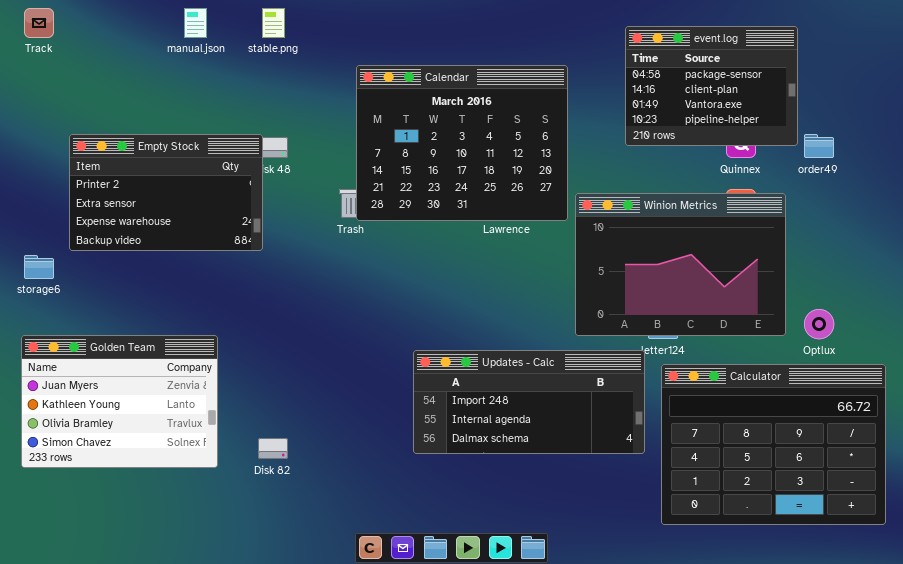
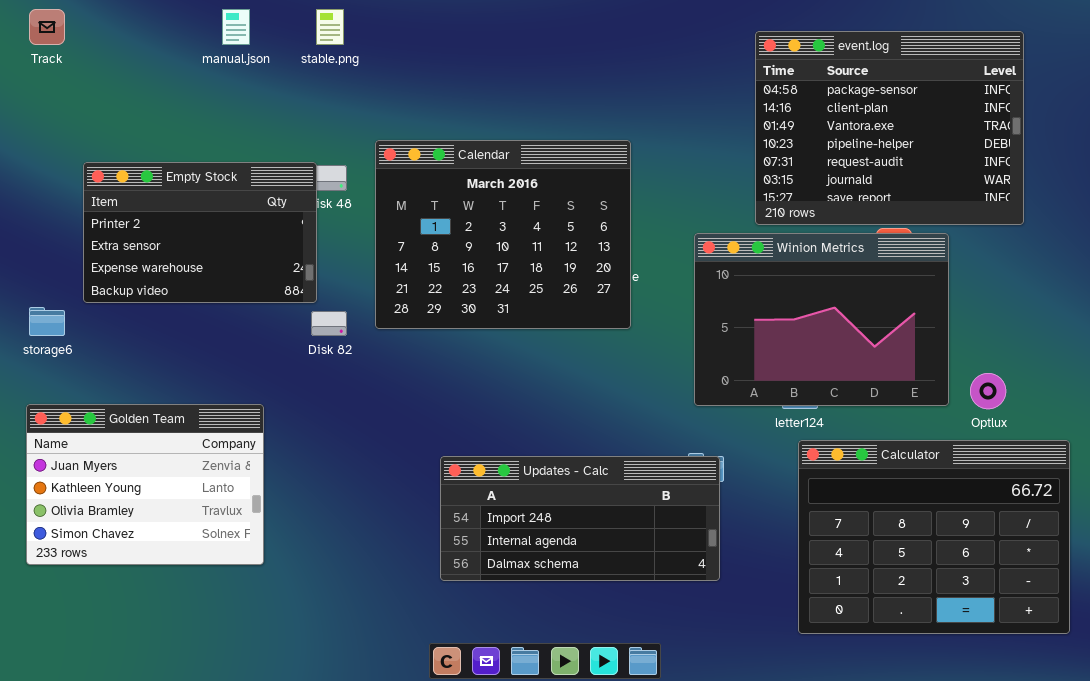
event.log: [625,26,798,146] -> [755,31,1024,225], resized
Calendar: [356,65,568,221] -> [375,140,631,329], moved
Updates - Calc: [413,350,645,454] -> [440,456,720,581], moved
Disk 82: [258,438,288,459] -> [311,311,347,336], moved

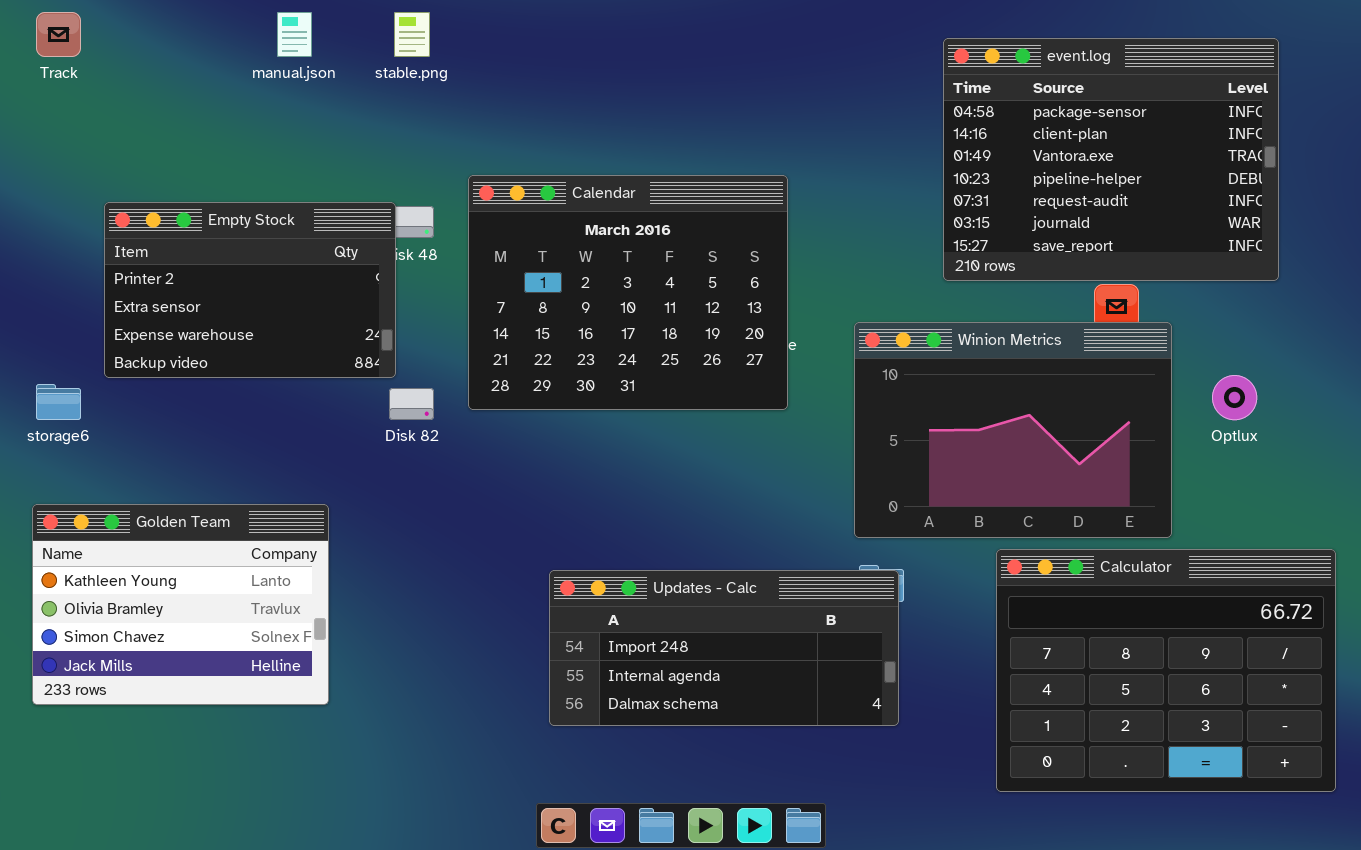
Winion Metrics: [694,233,949,406] -> [854,322,1172,538], moved
Optlux: [970,373,1006,409] -> [1212,375,1257,420], moved
Golden Team: [26,404,264,565] -> [32,504,329,705], scrolled down 1 row

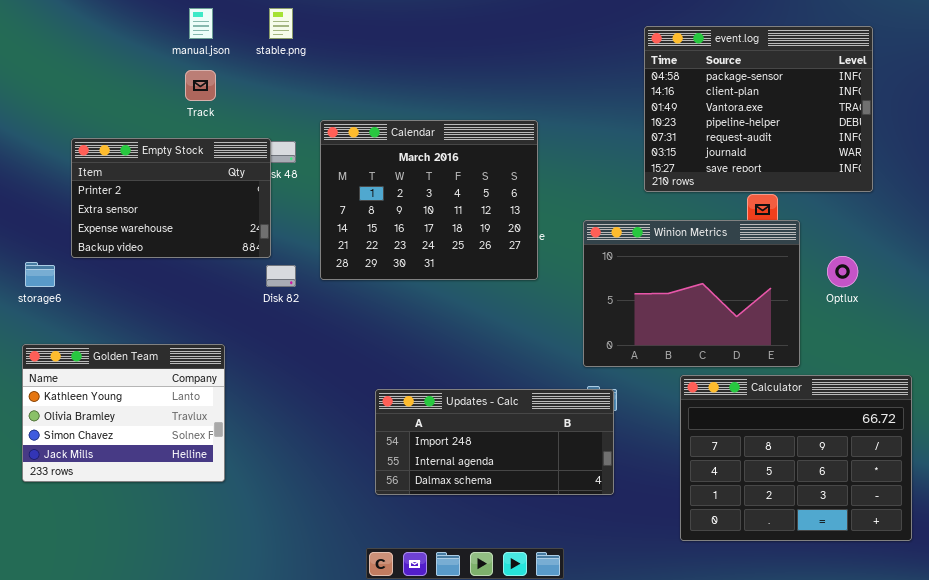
Track: [36,12,81,57] -> [185,70,216,101], moved

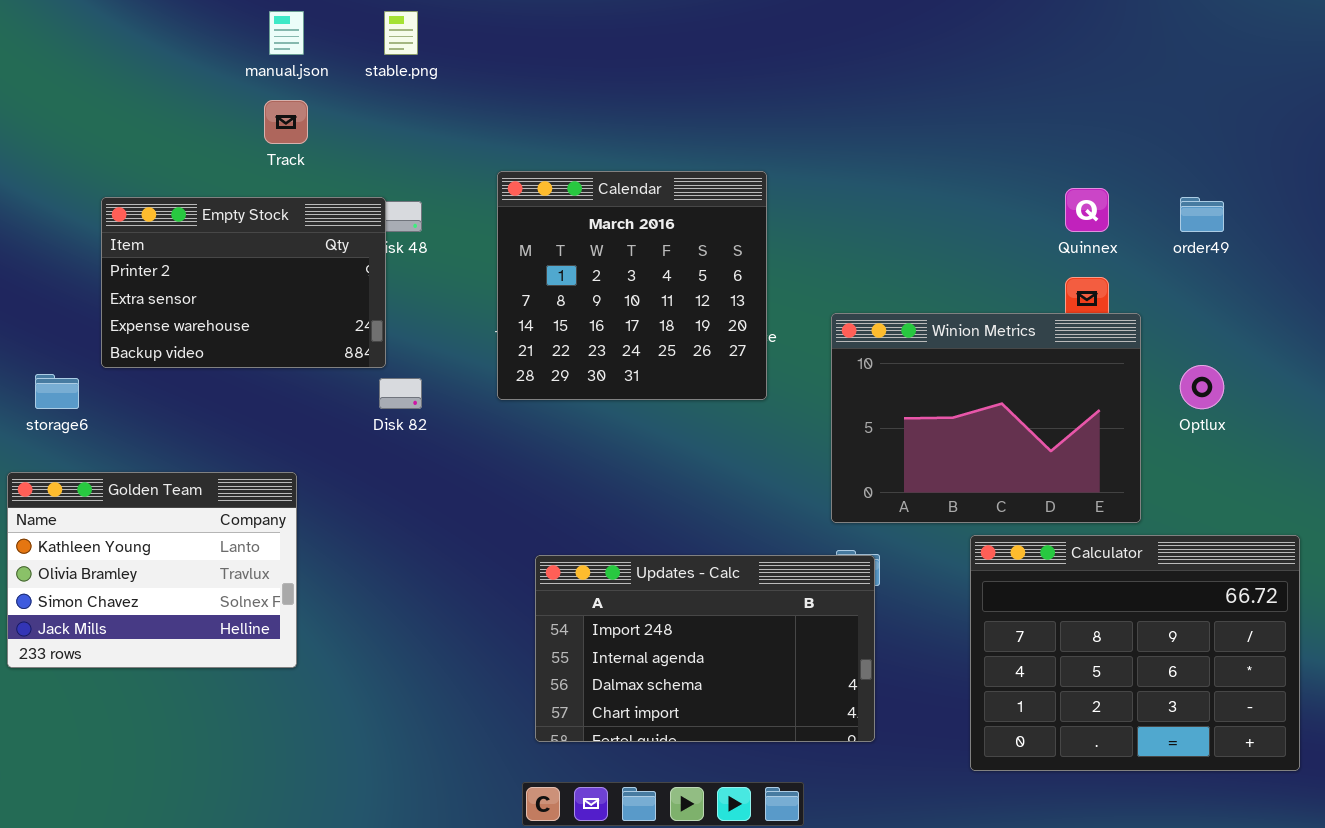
event.log: [644,26,873,192] -> none, closed
Calendar: [320,120,538,280] -> [497,171,767,400], resized
Golden Team: [22,344,225,482] -> [7,472,297,668], moved
Updates - Calc: [375,389,614,495] -> [535,555,875,742], resized

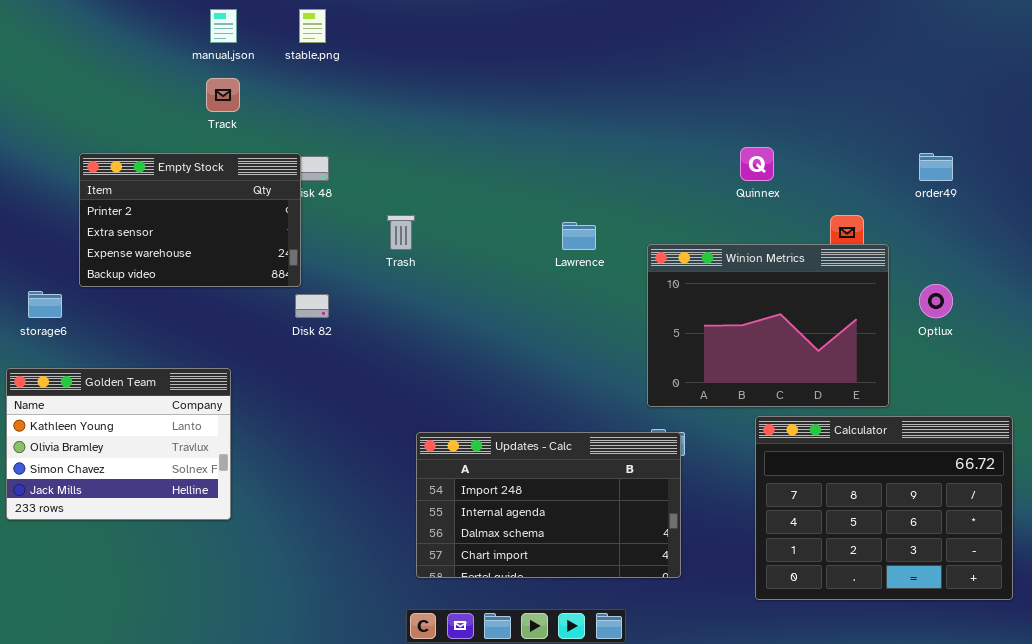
Calendar: [497,171,767,400] -> none, closed
Quinnex: [1065,188,1109,232] -> [740,147,774,181], moved

